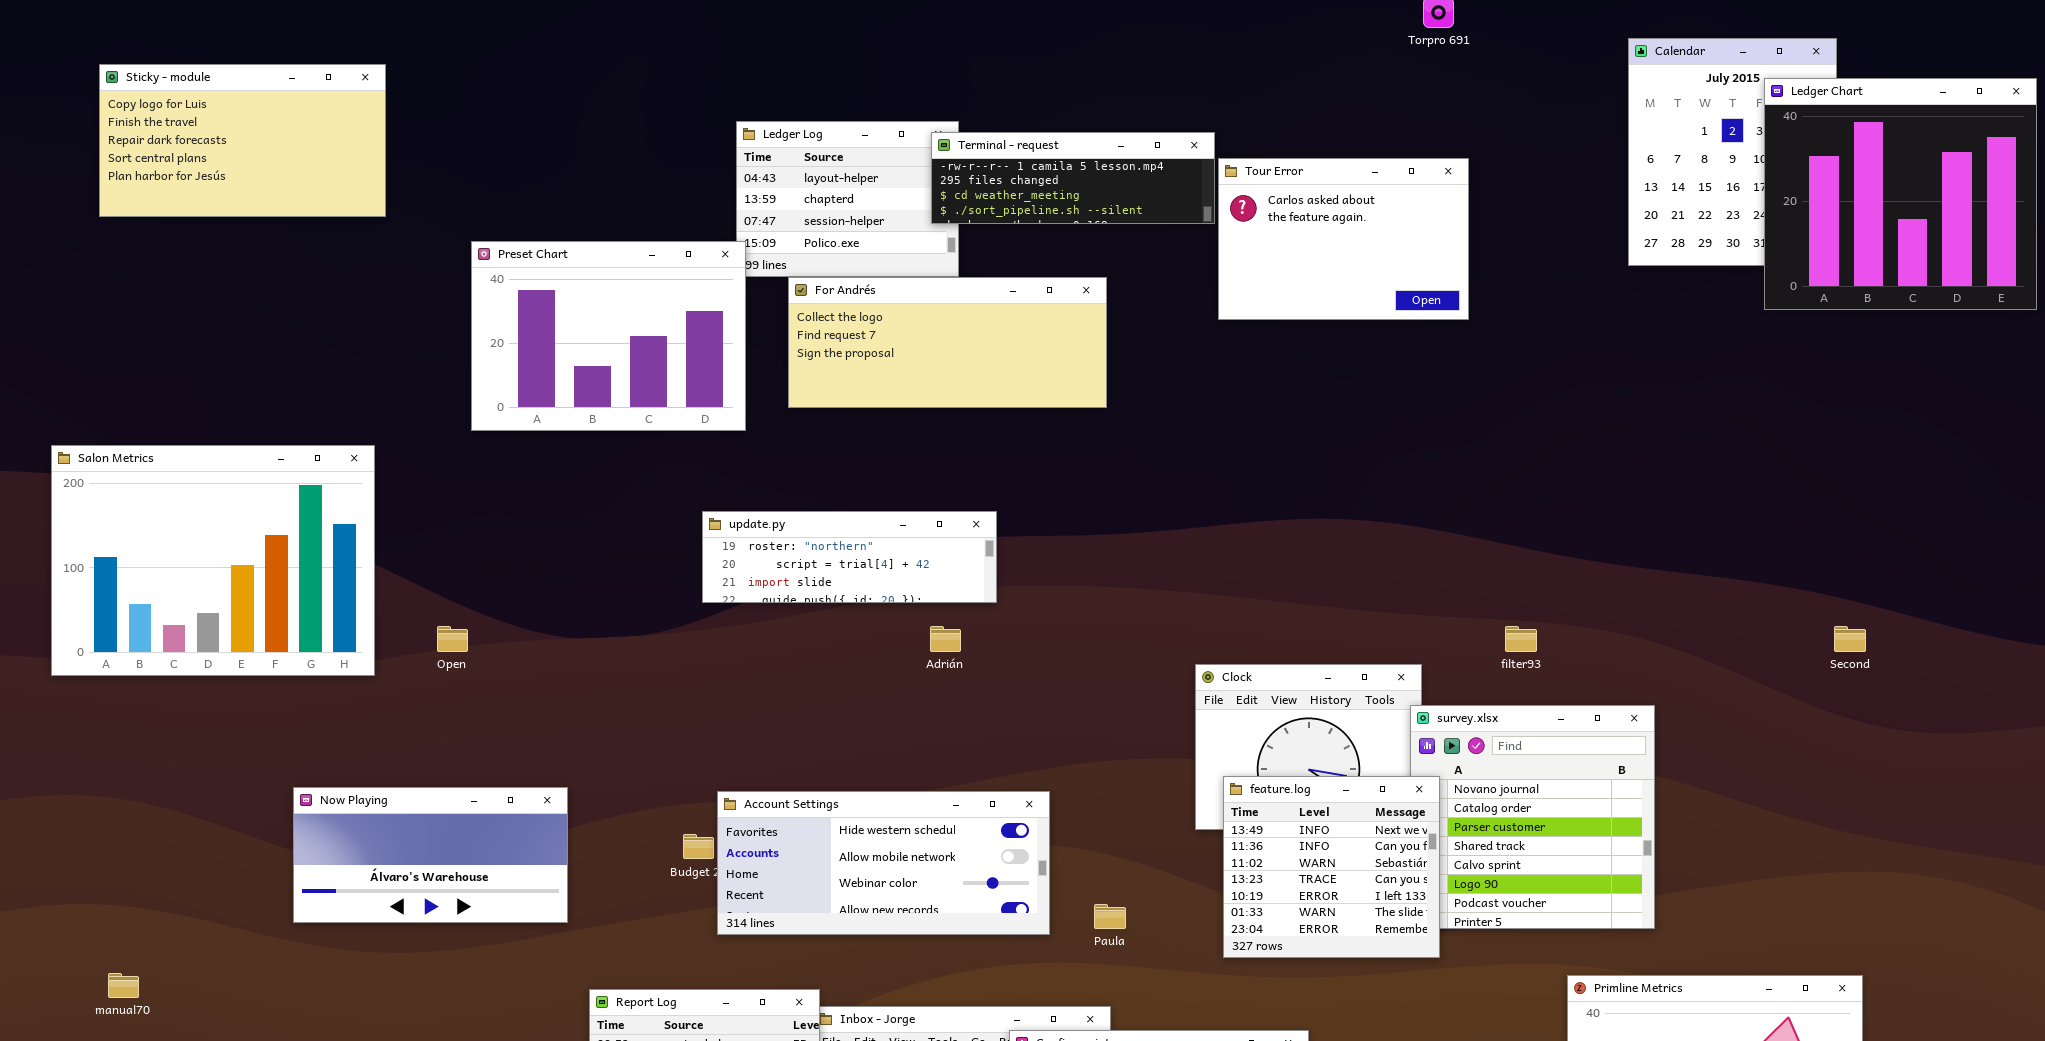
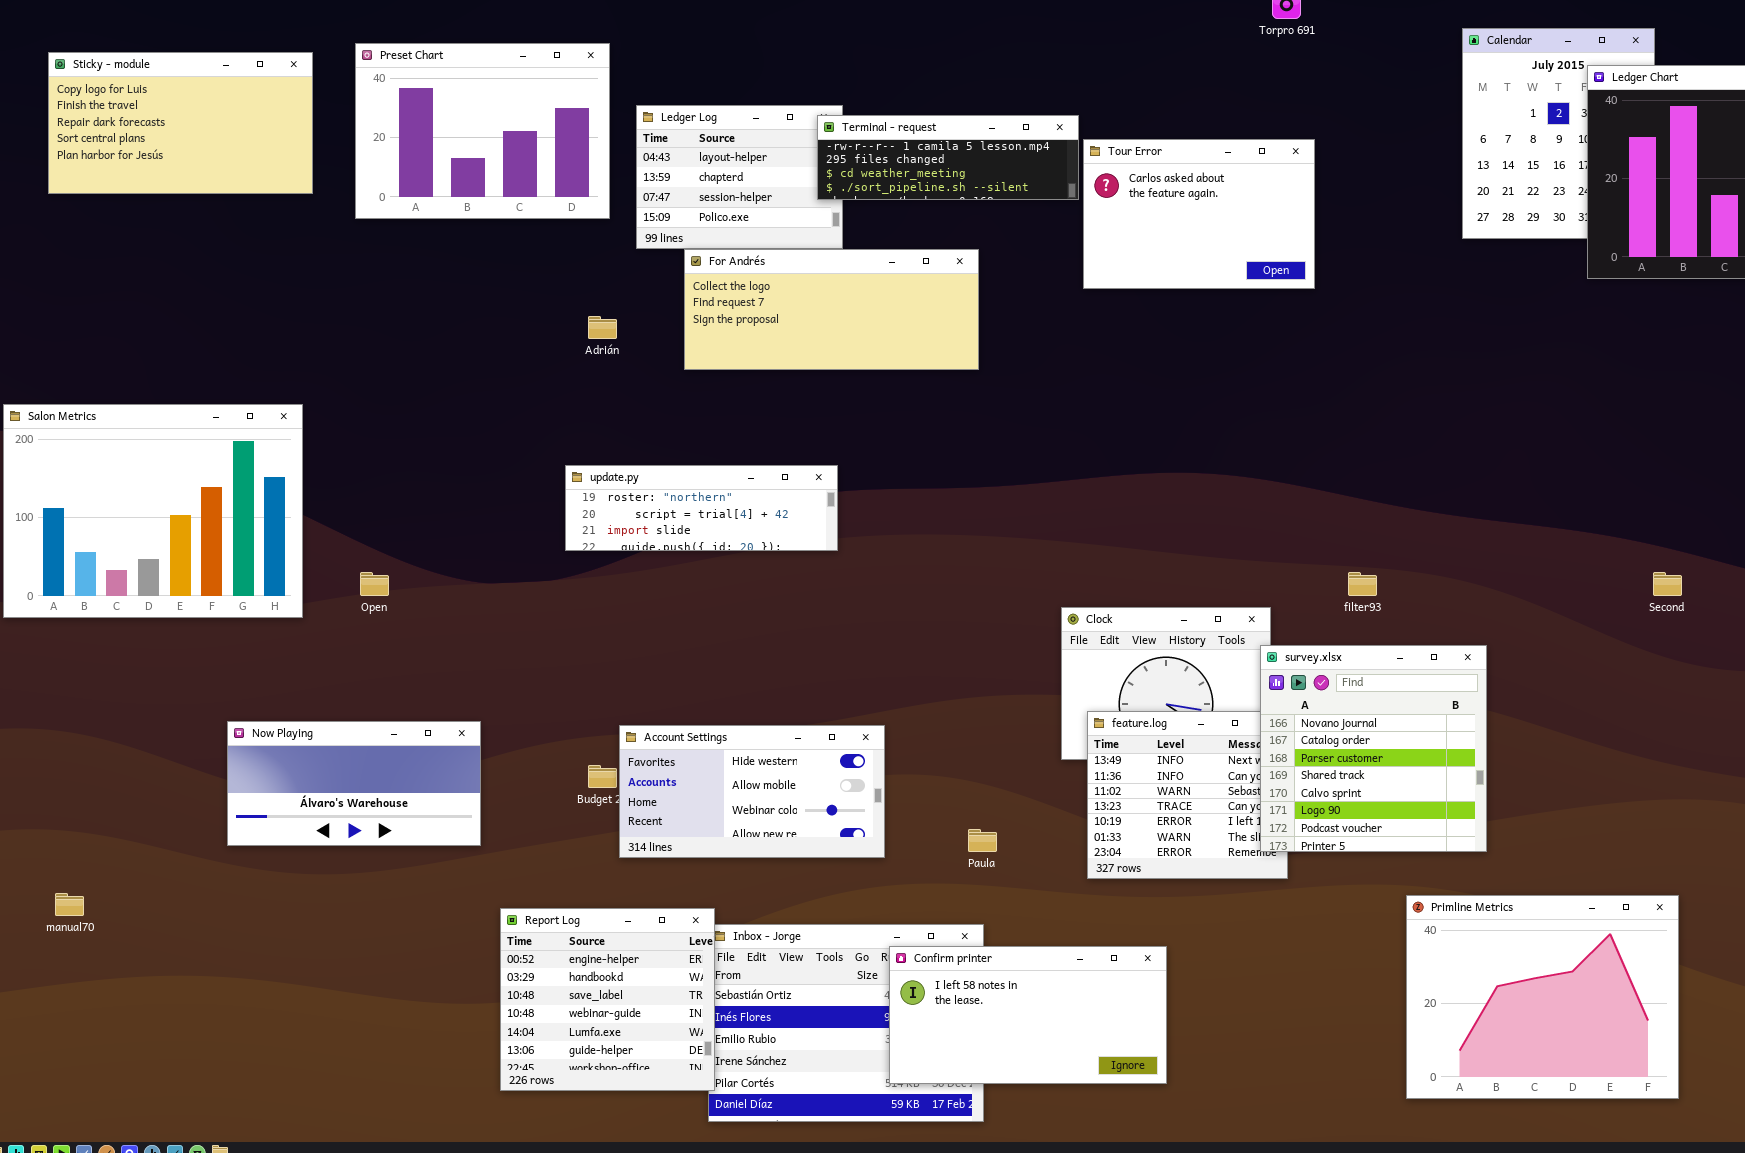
Preset Chart: [471,241,746,431] -> [355,43,610,219], moved
update.py: [702,511,997,603] -> [565,465,838,551], moved
Adrián: [930,626,961,652] -> [588,316,617,339], moved
survey.xlsx: [1410,705,1655,929] -> [1260,645,1487,852], raised
Account Settings: [717,791,1050,935] -> [619,725,885,858], resized

